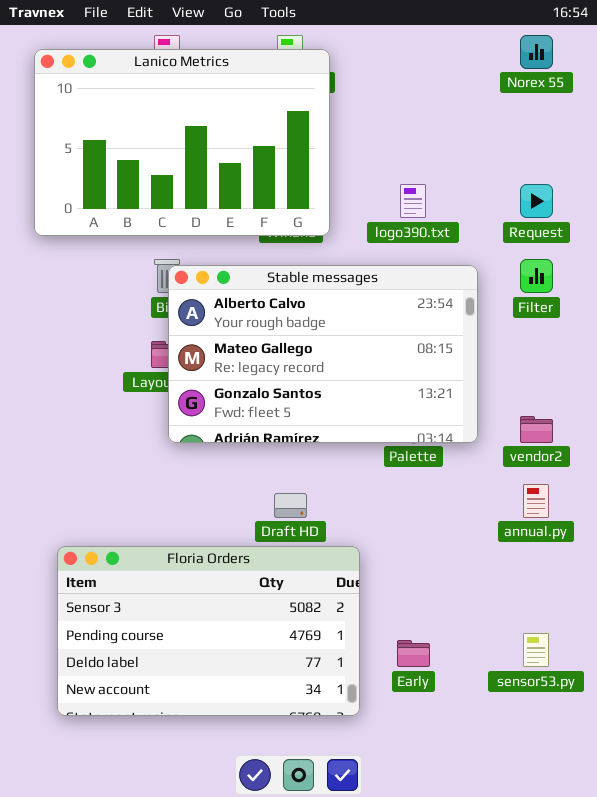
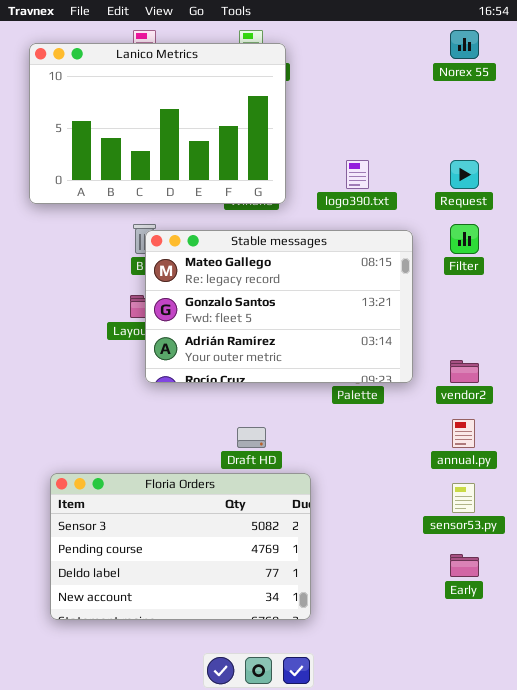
Stable messages: [168,265,478,443] -> [145,230,413,383], scrolled down 1 row
sensor53.py: [523,633,549,667] -> [452,483,475,513], moved
Early: [397,640,430,667] -> [450,554,479,577], moved

